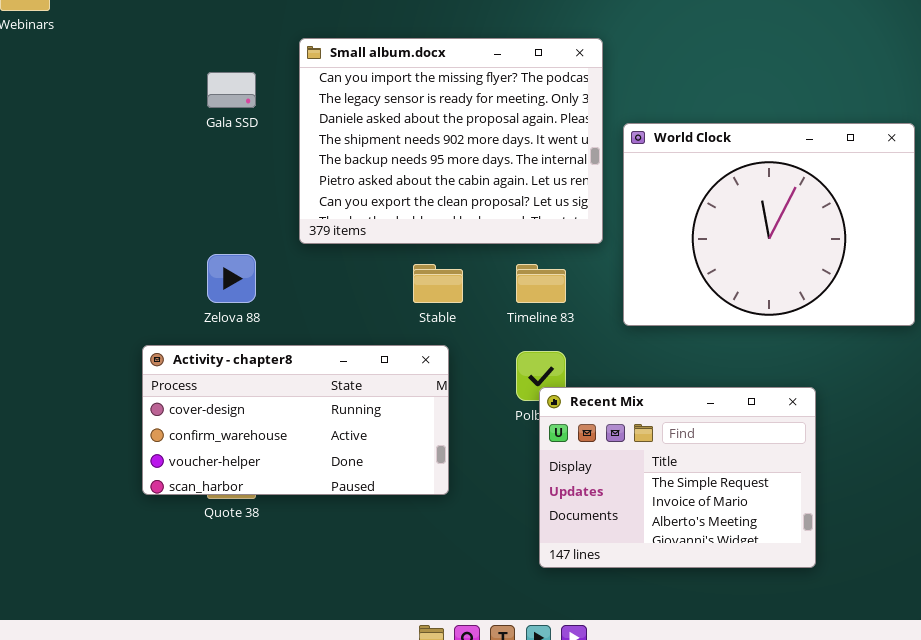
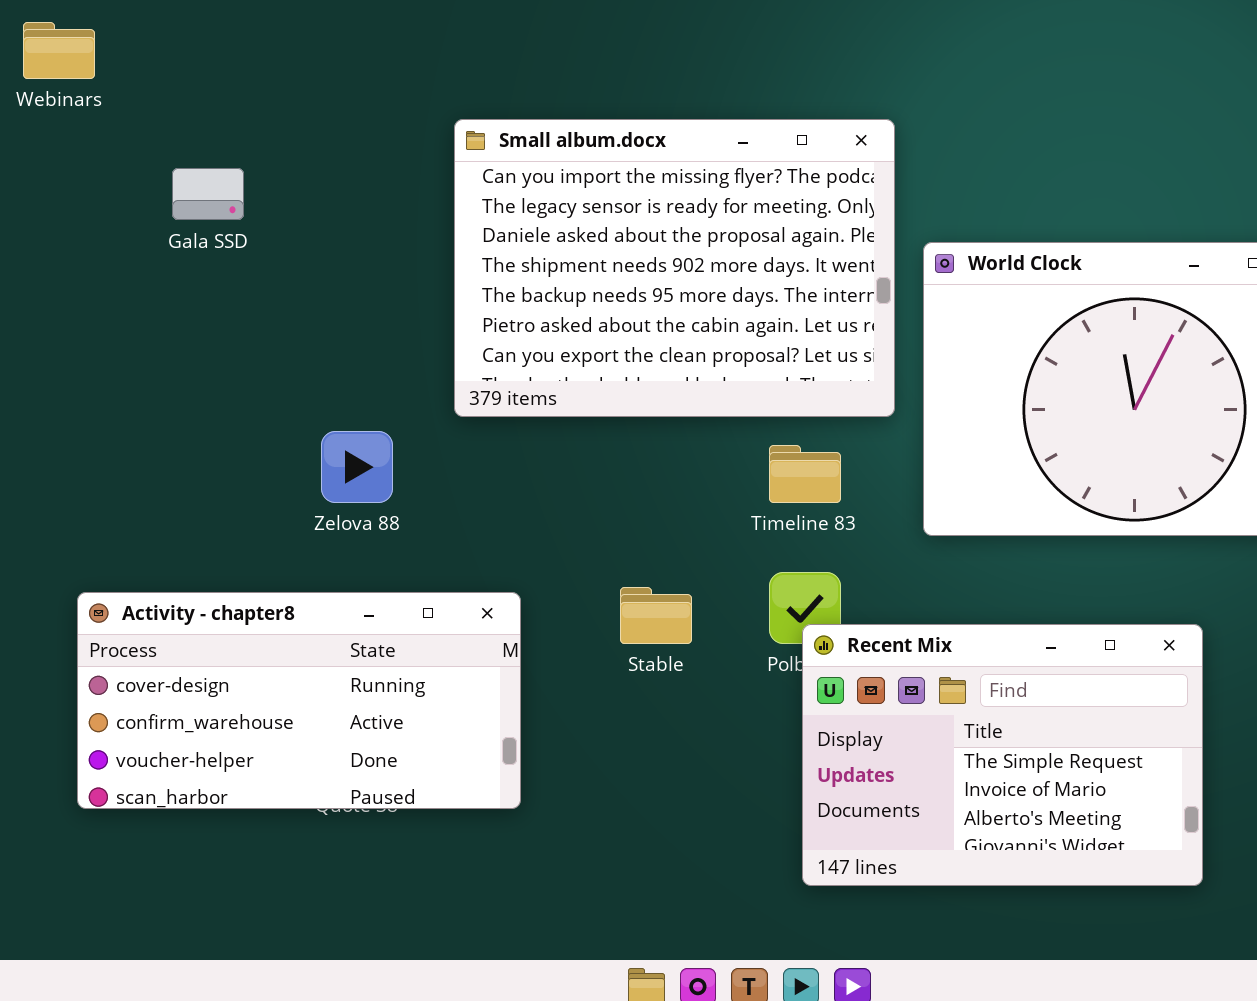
Gala SSD: [207,72,256,108] -> [172,168,244,220], moved
Stable: [413,264,463,303] -> [620,587,692,644], moved
Activity - chapter8: [142,345,449,495] -> [77,592,521,809], moved

